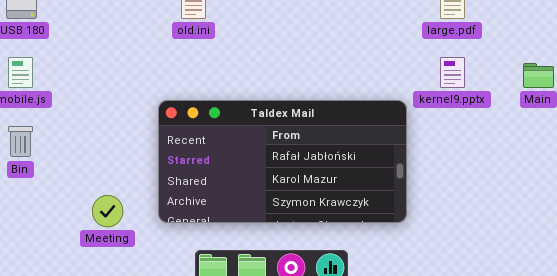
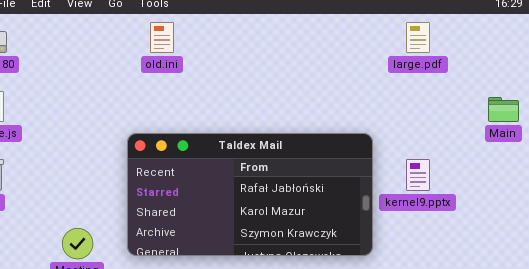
kernel9.pptx: [440,57,465,88] -> [406,159,430,191], moved

